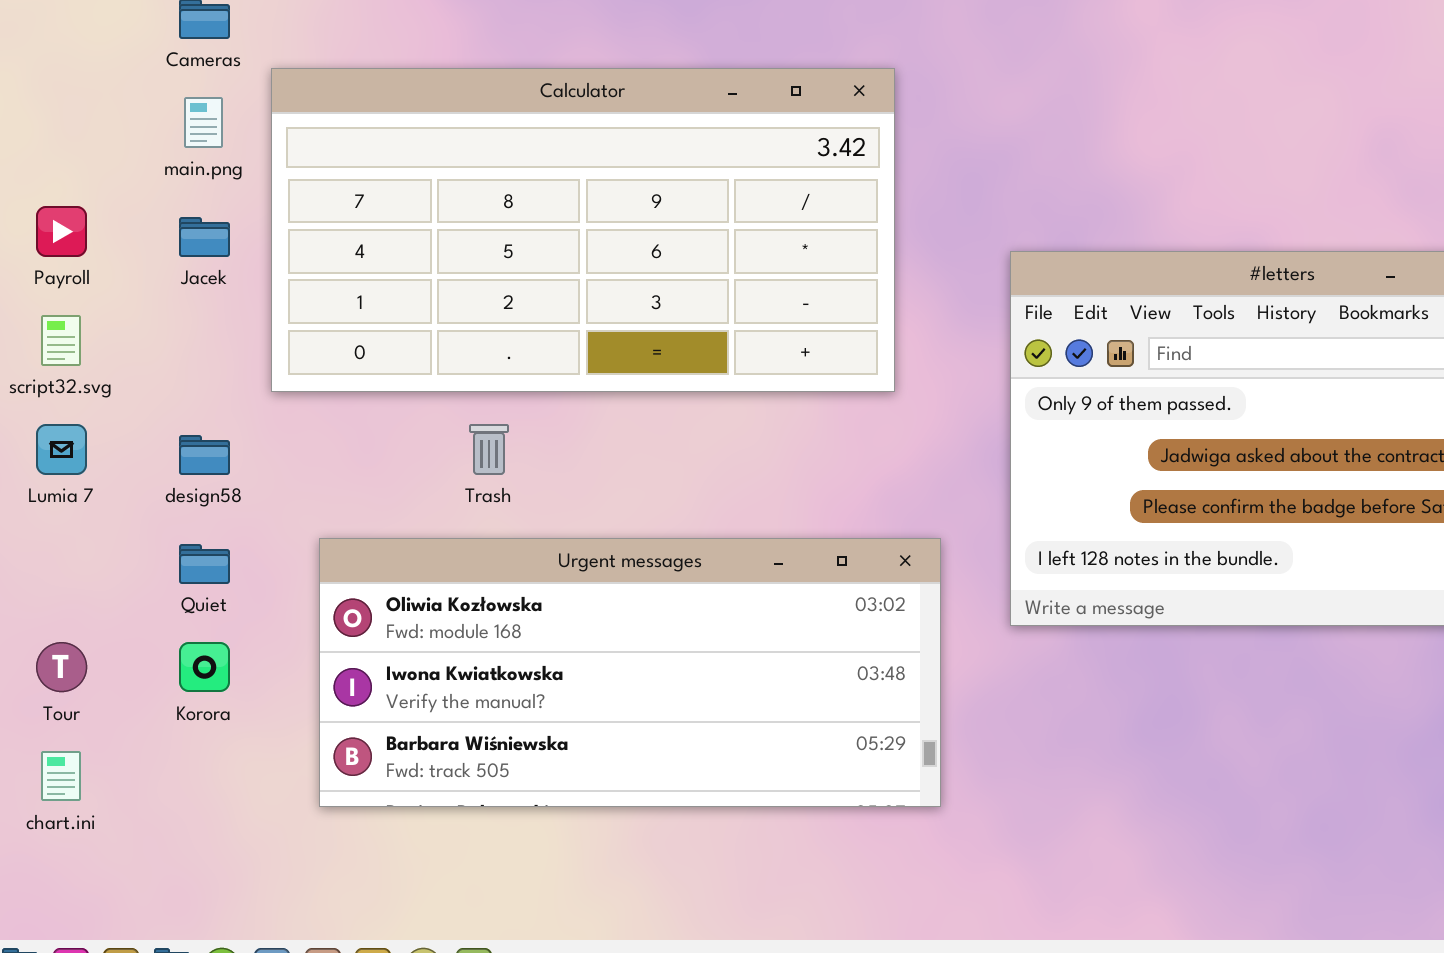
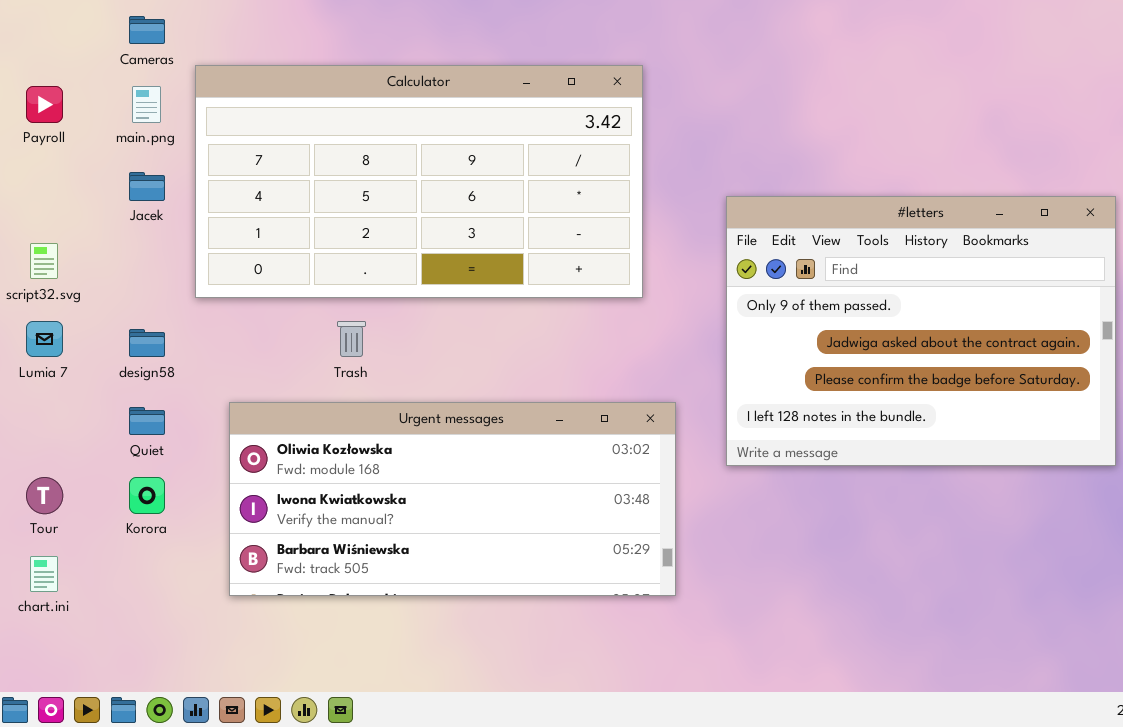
Payroll: [36,206,87,257] -> [26,86,63,123], moved

